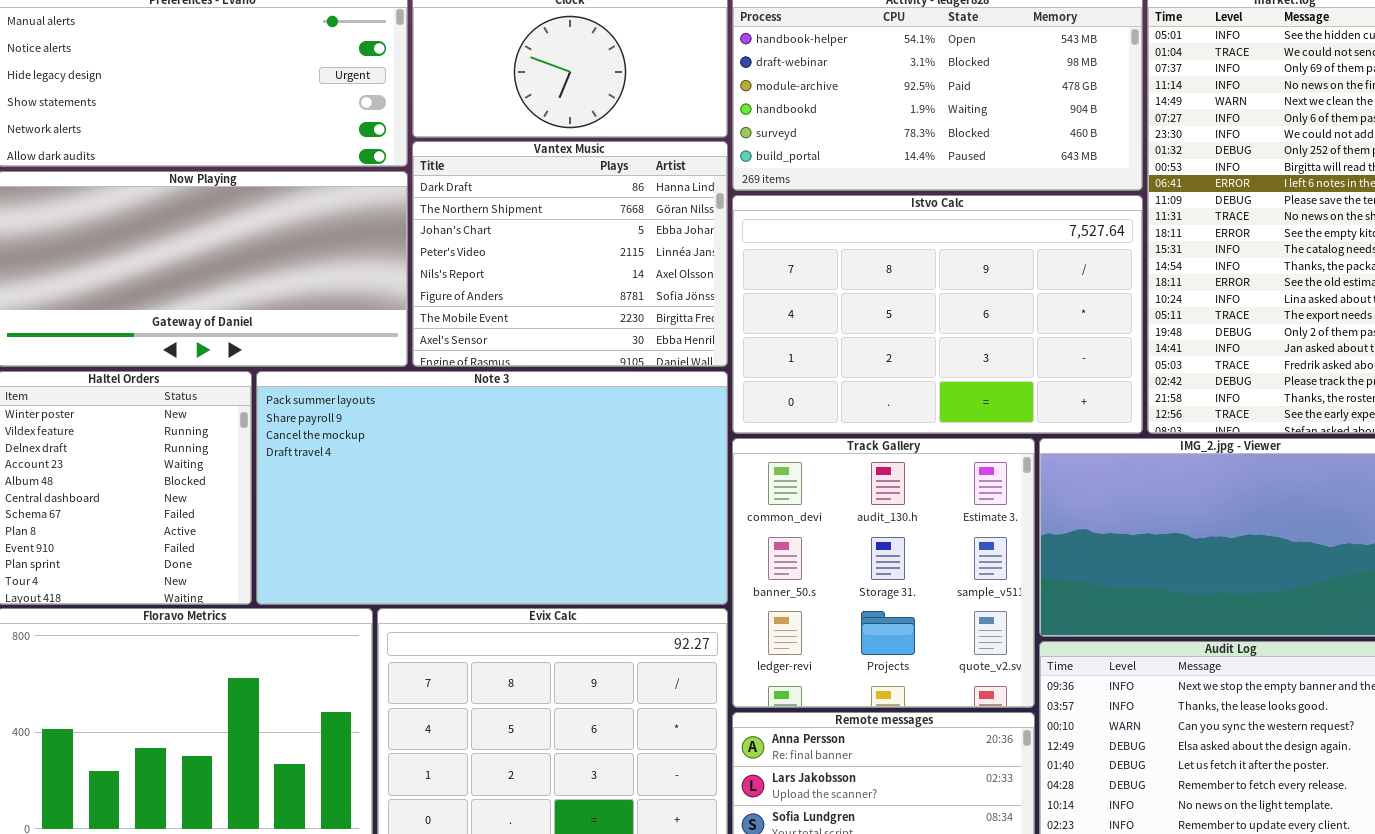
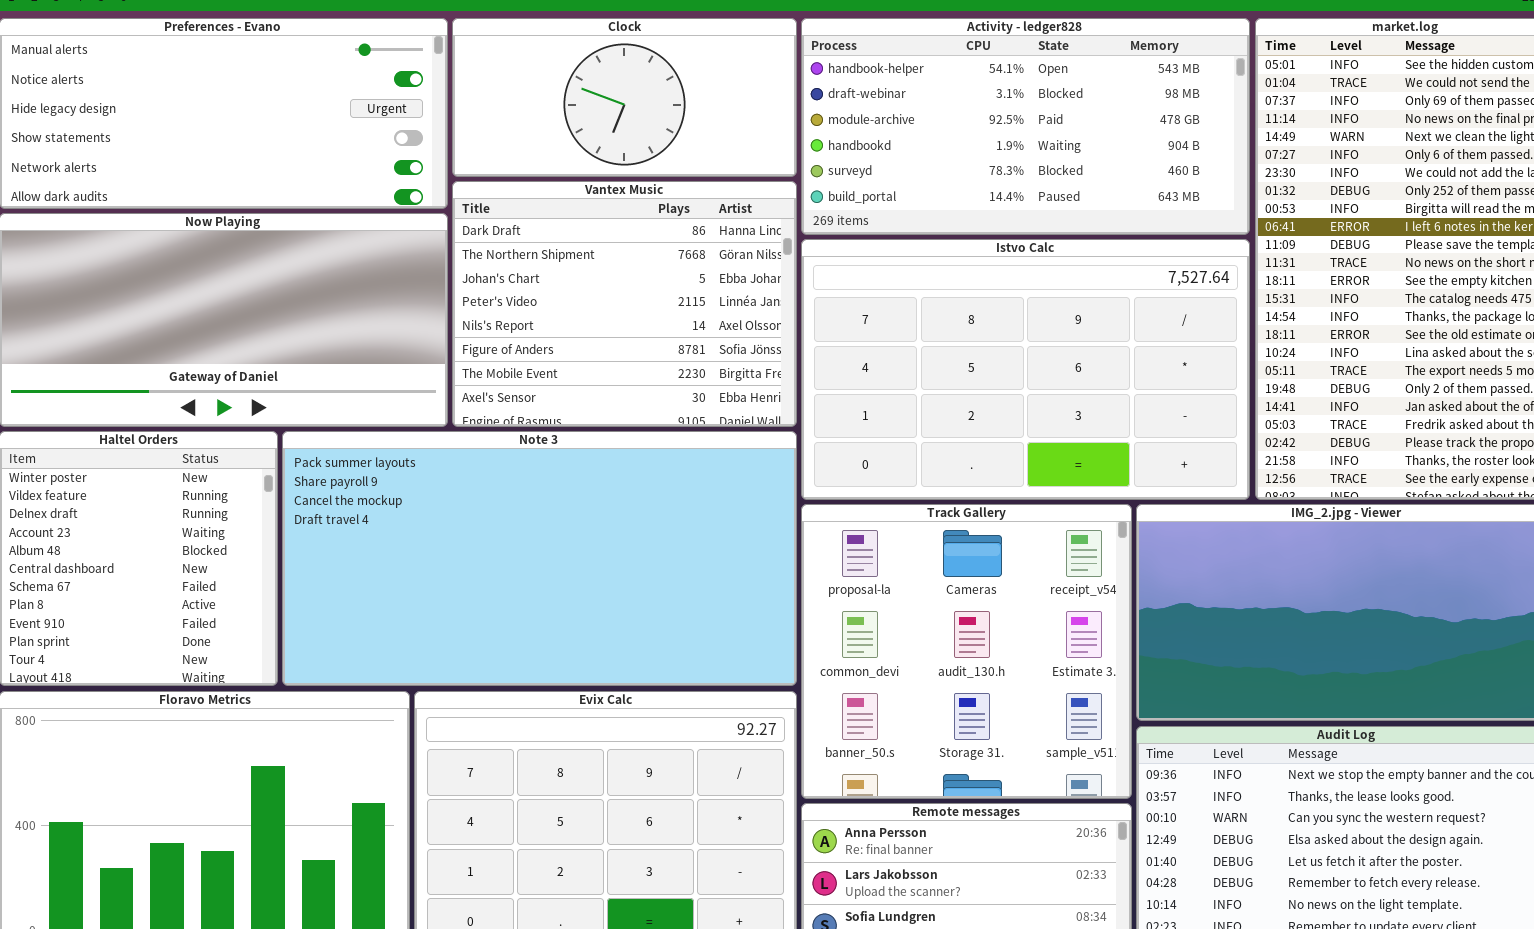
Track Gallery: [732,438,1035,708] -> [801,504,1132,799], scrolled up 1 row

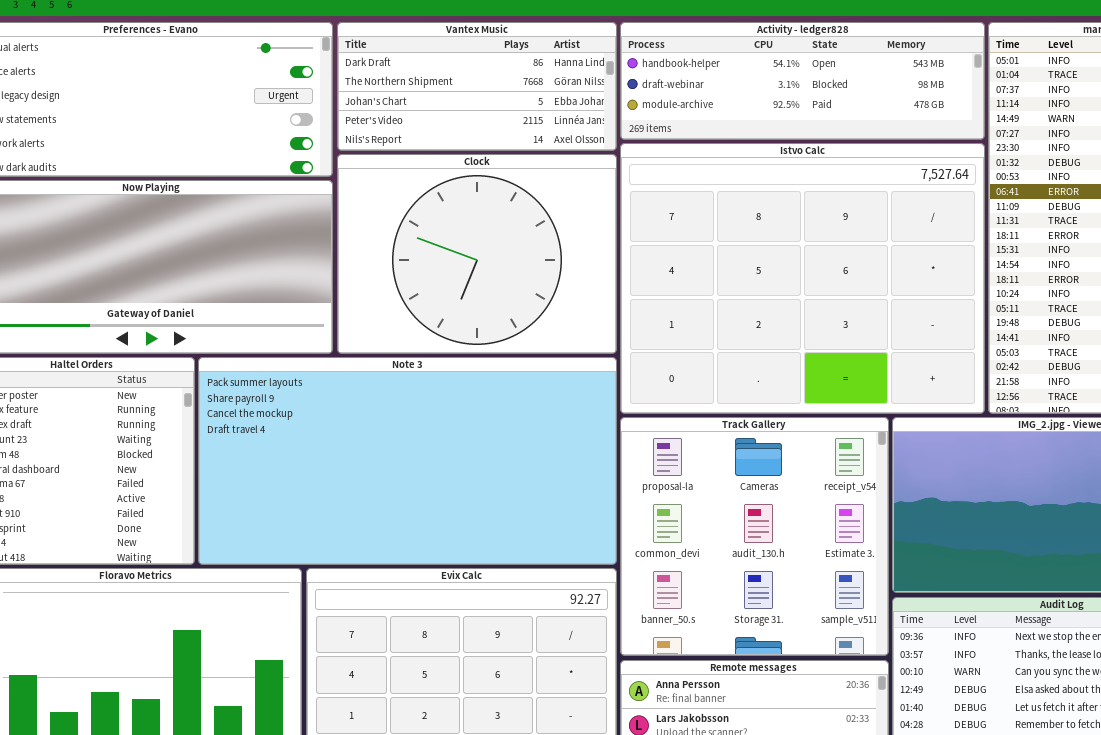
Clock: [452,18,797,177] -> [337,154,617,354], moved, resized
Activity - ledger828: [801,18,1250,235] -> [620,22,985,140], resized
Vantex Music: [452,181,797,427] -> [337,22,617,151], moved, resized
Istvo Calc: [801,239,1250,500] -> [620,143,985,414], resized

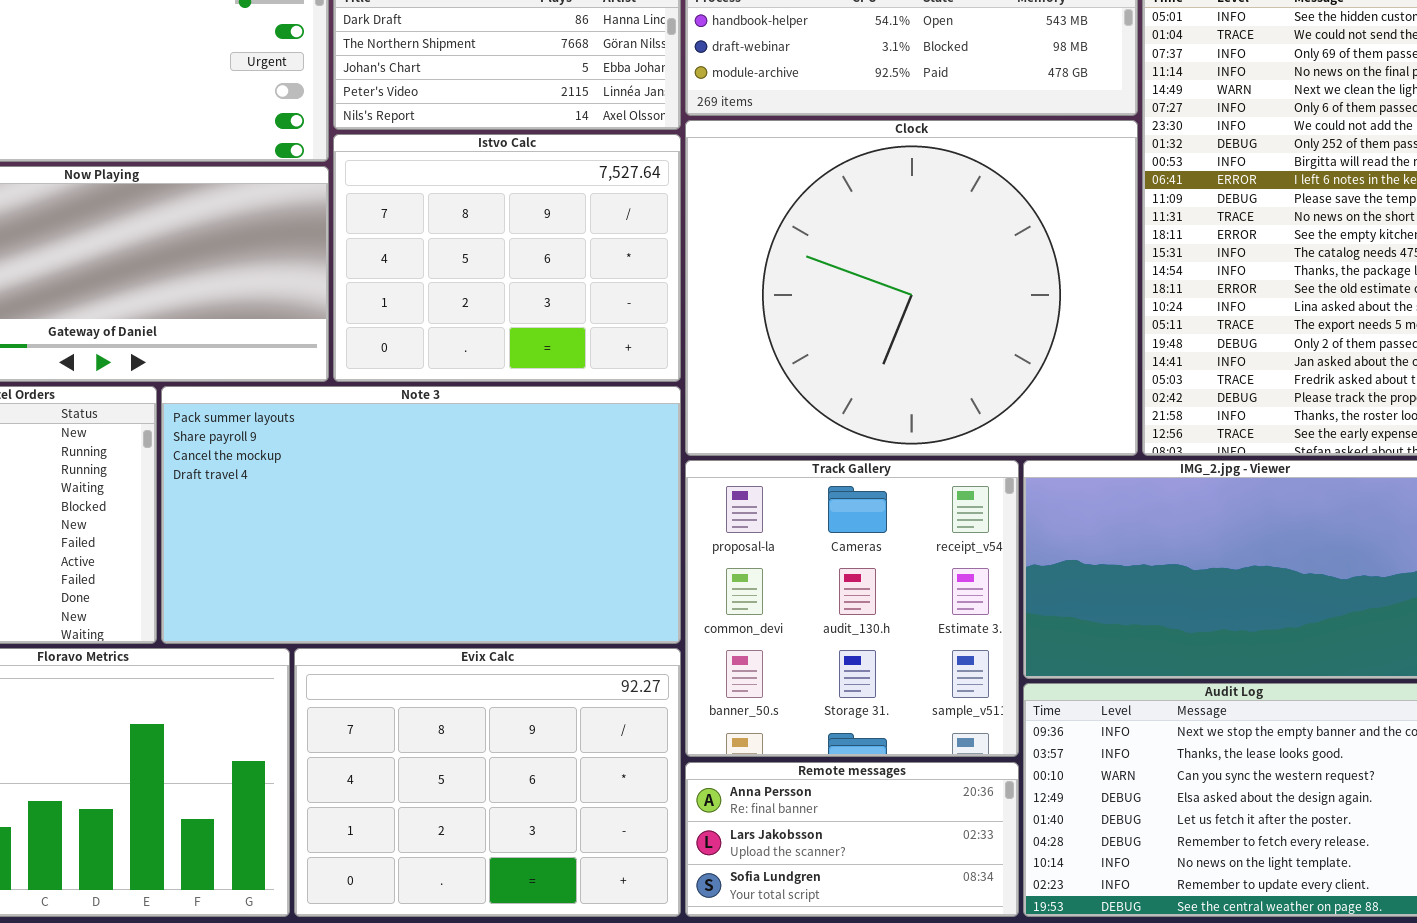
Istvo Calc: [620,143,985,414] -> [333,134,681,382], moved, resized
Clock: [337,154,617,354] -> [685,120,1138,456], moved, resized

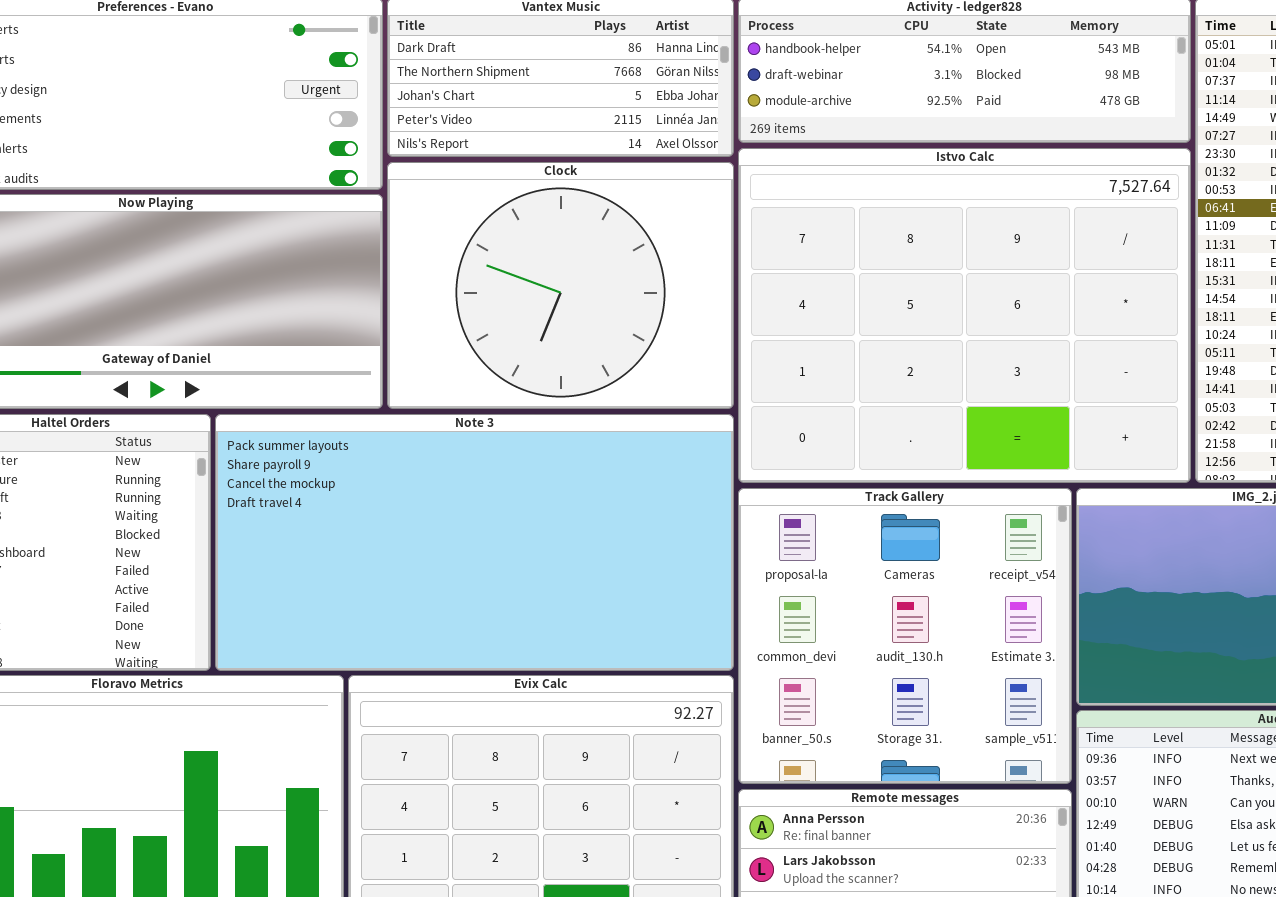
Clock: [685,120,1138,456] -> [387,162,734,409], moved, resized
Istvo Calc: [333,134,681,382] -> [738,148,1191,483], moved, resized

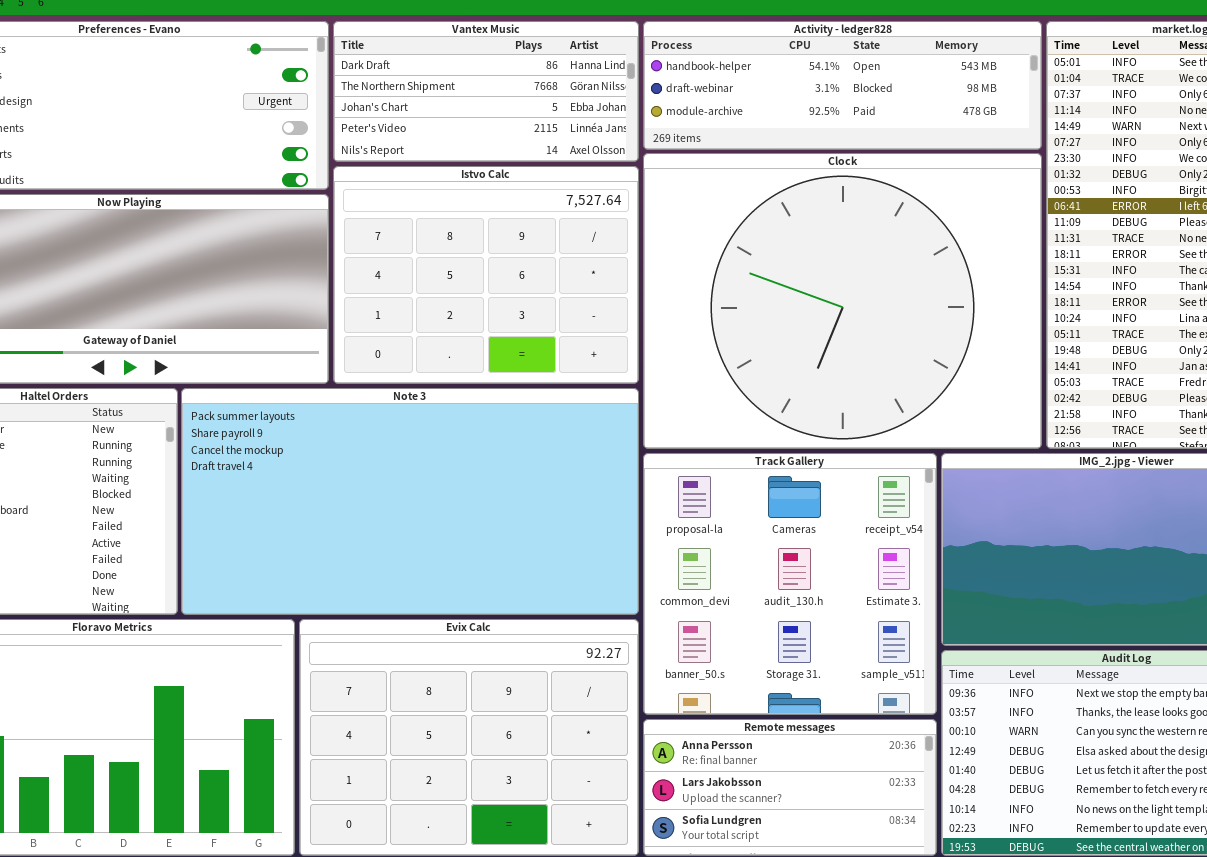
Istvo Calc: [738,148,1191,483] -> [333,166,639,384], moved, resized
Clock: [387,162,734,409] -> [643,153,1042,449], moved, resized

